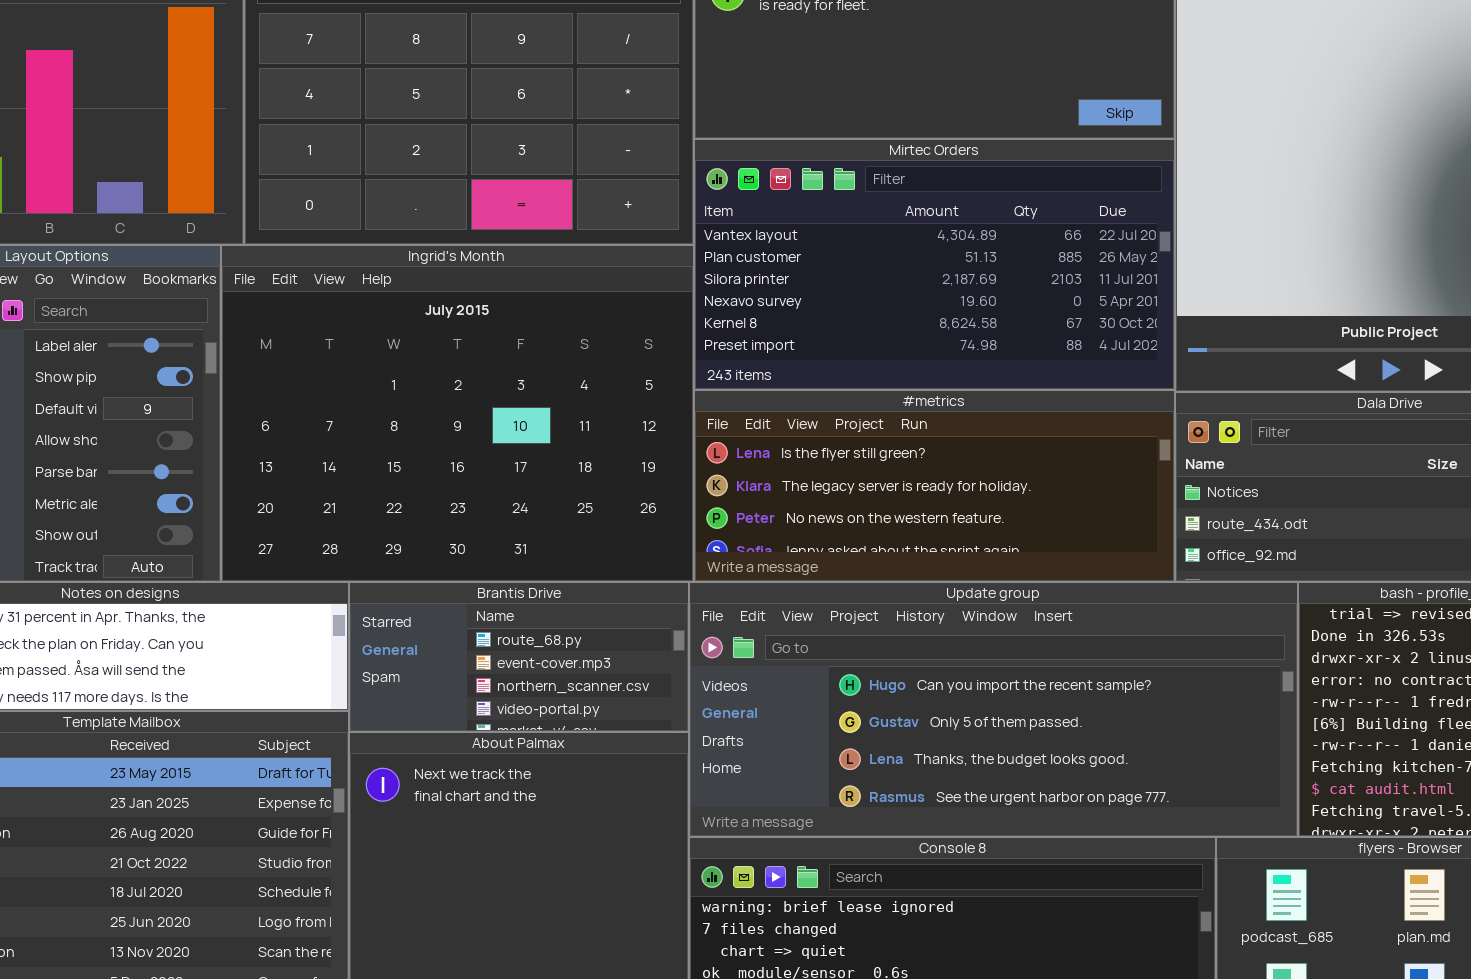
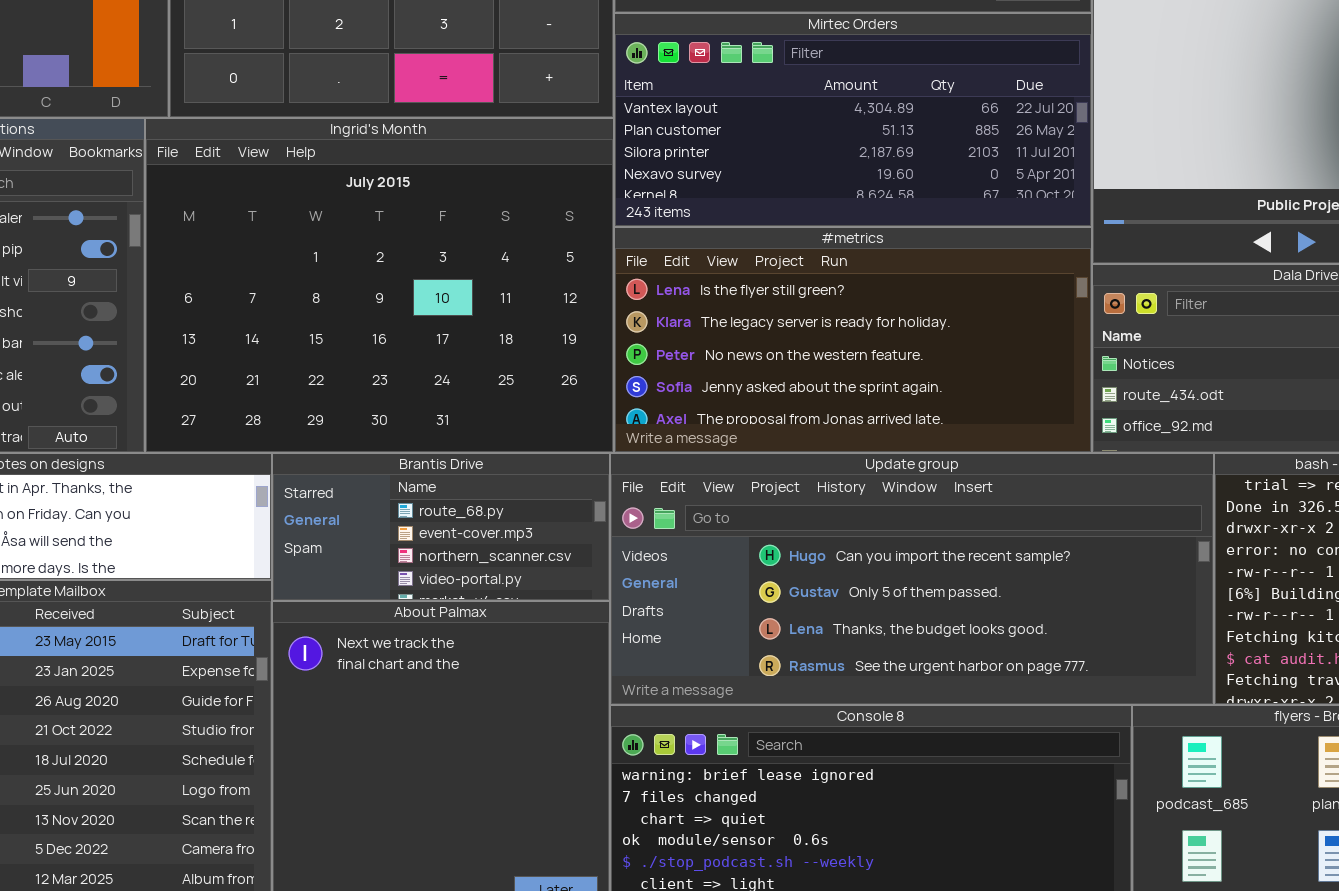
Mirtec Orders: [694,139,1175,390] -> [614,13,1092,227], resized
#metrics: [694,390,1175,582] -> [614,227,1092,453], resized

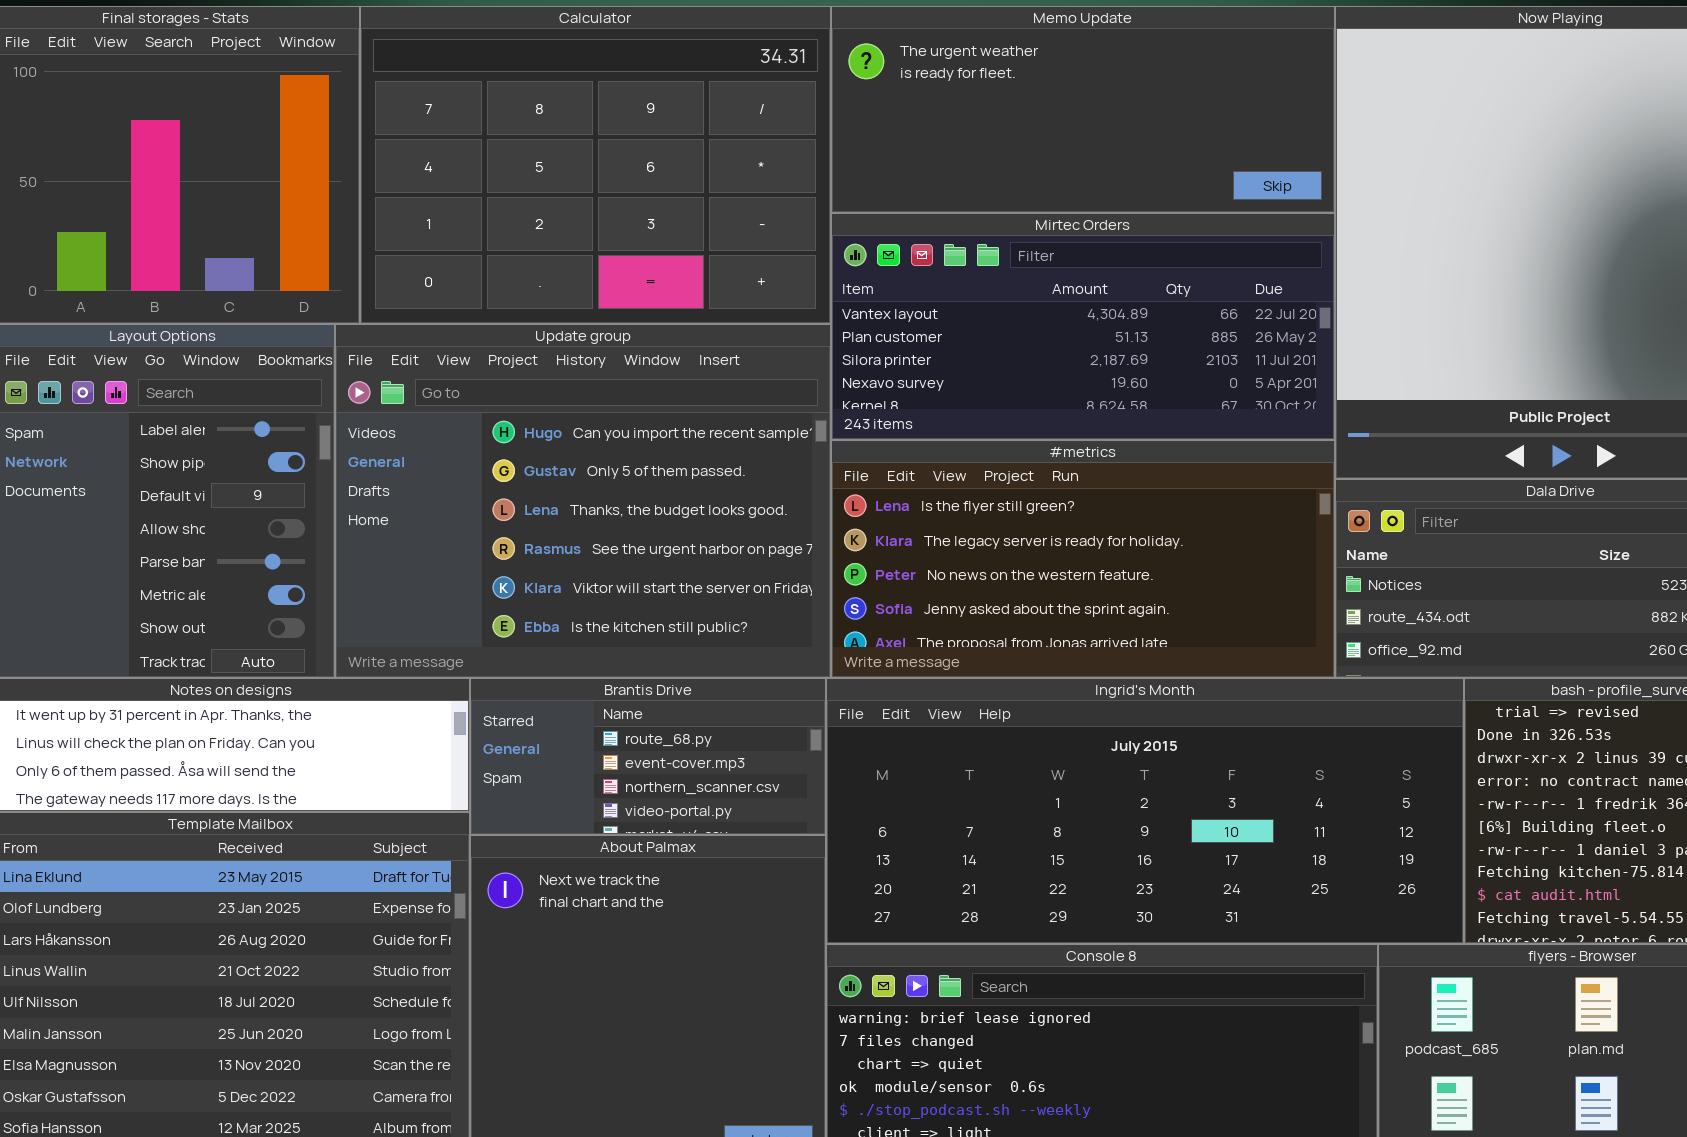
Ingrid's Month: [145,118,614,453] -> [826,678,1464,944], moved, resized
Update group: [610,453,1214,705] -> [335,324,831,678], moved, resized

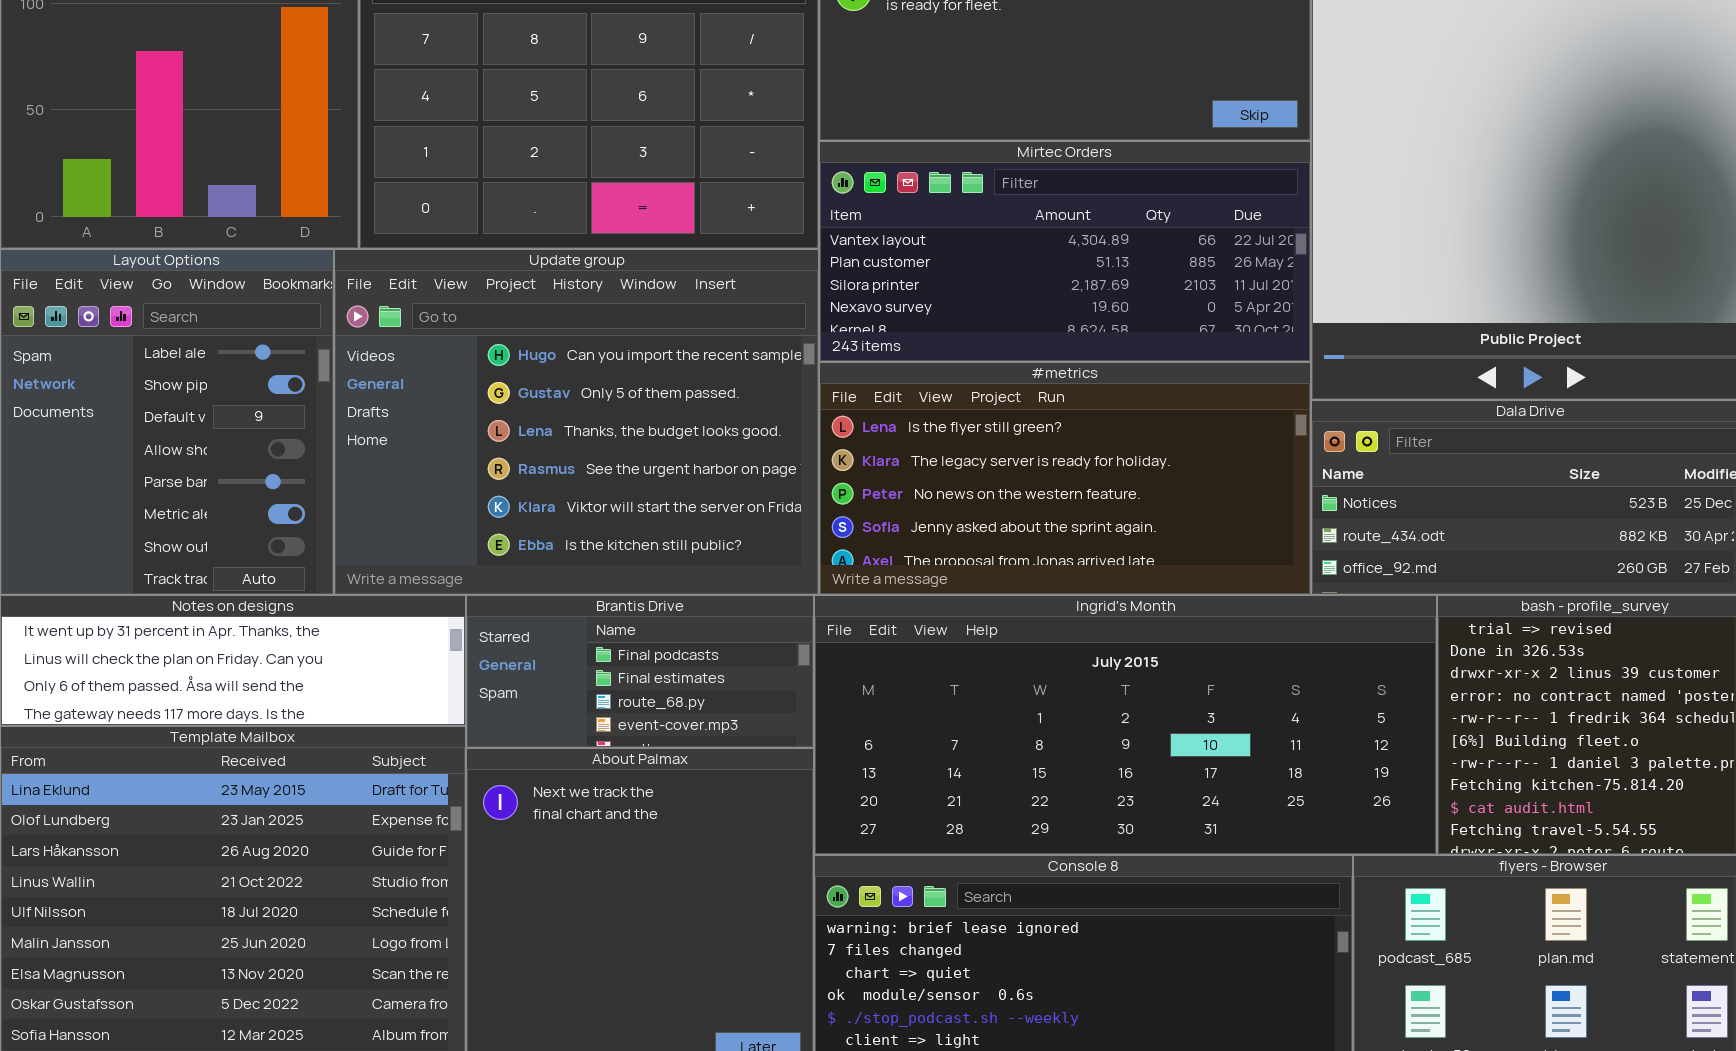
Brantis Drive: [470,678,826,835] -> [466,595,814,748], scrolled up 2 rows

